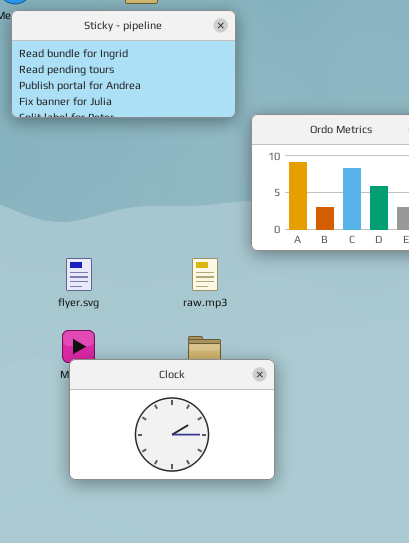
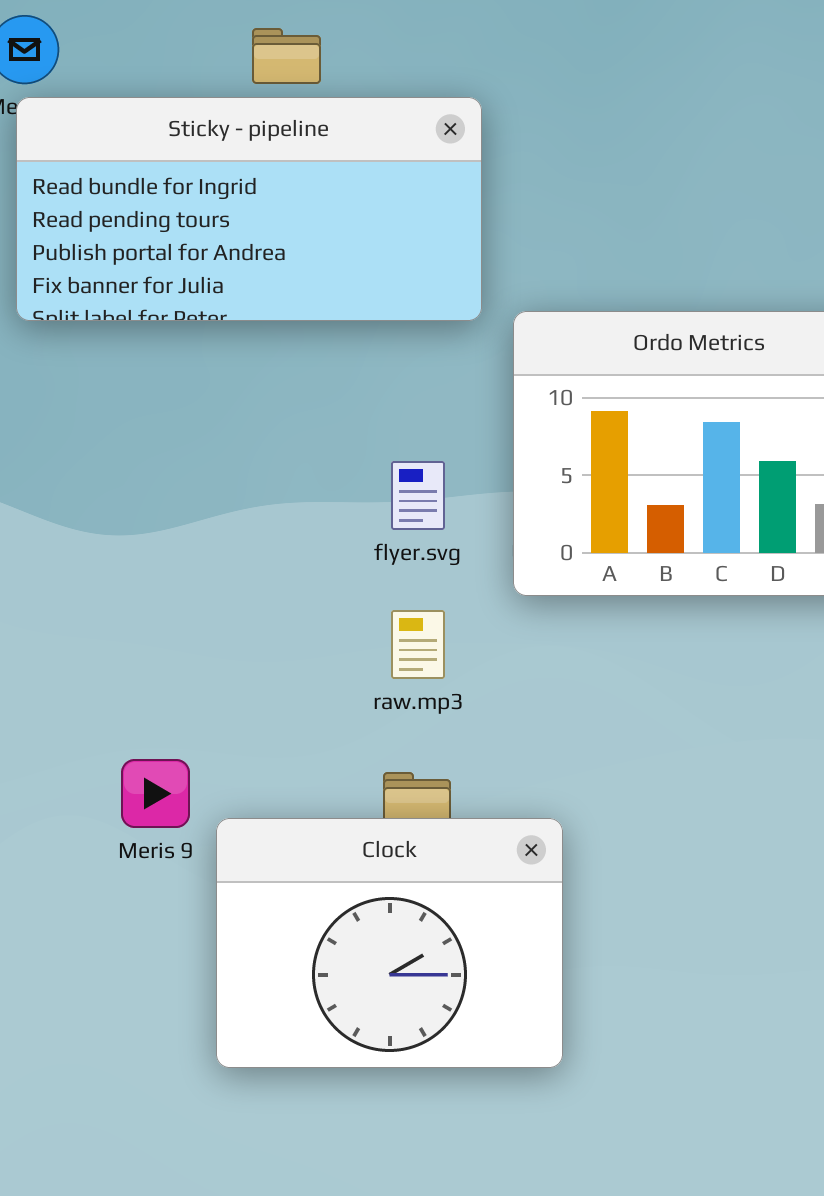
flyer.svg: [66,258,92,291] -> [391,461,445,530], moved
Clock: [69,359,275,480] -> [216,818,563,1068], resized

